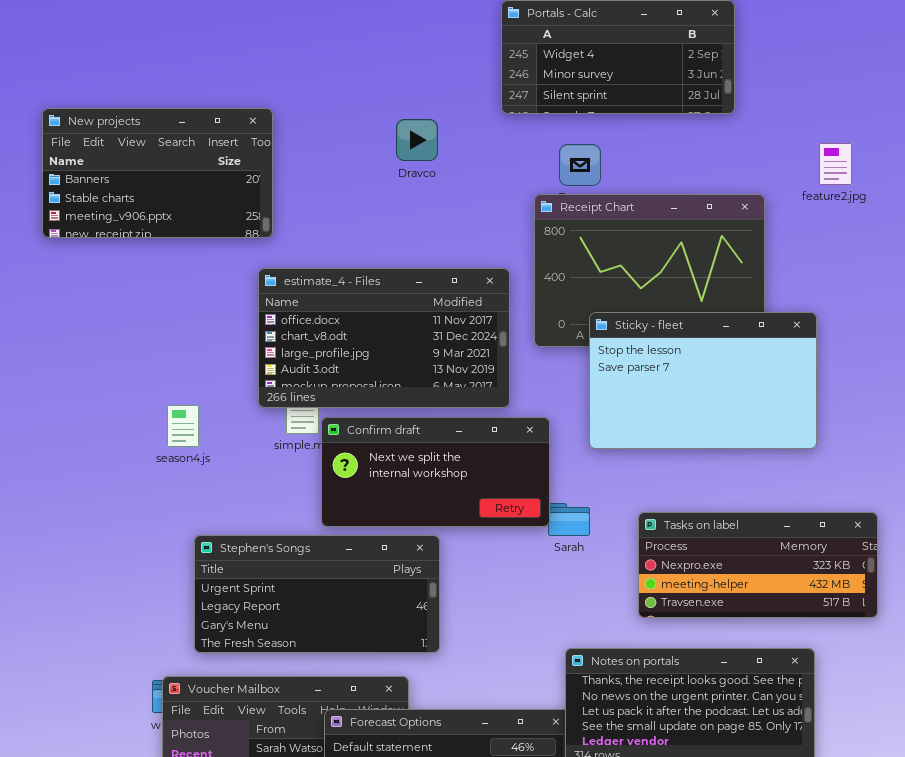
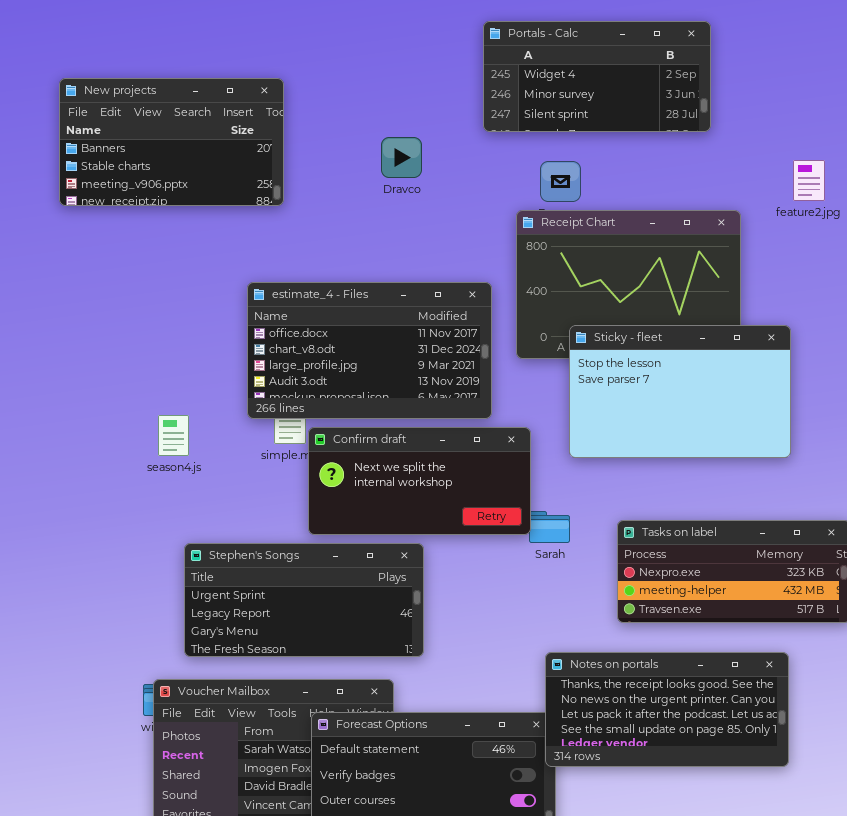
New projects: [42,108,273,238] -> [59,78,284,206], moved

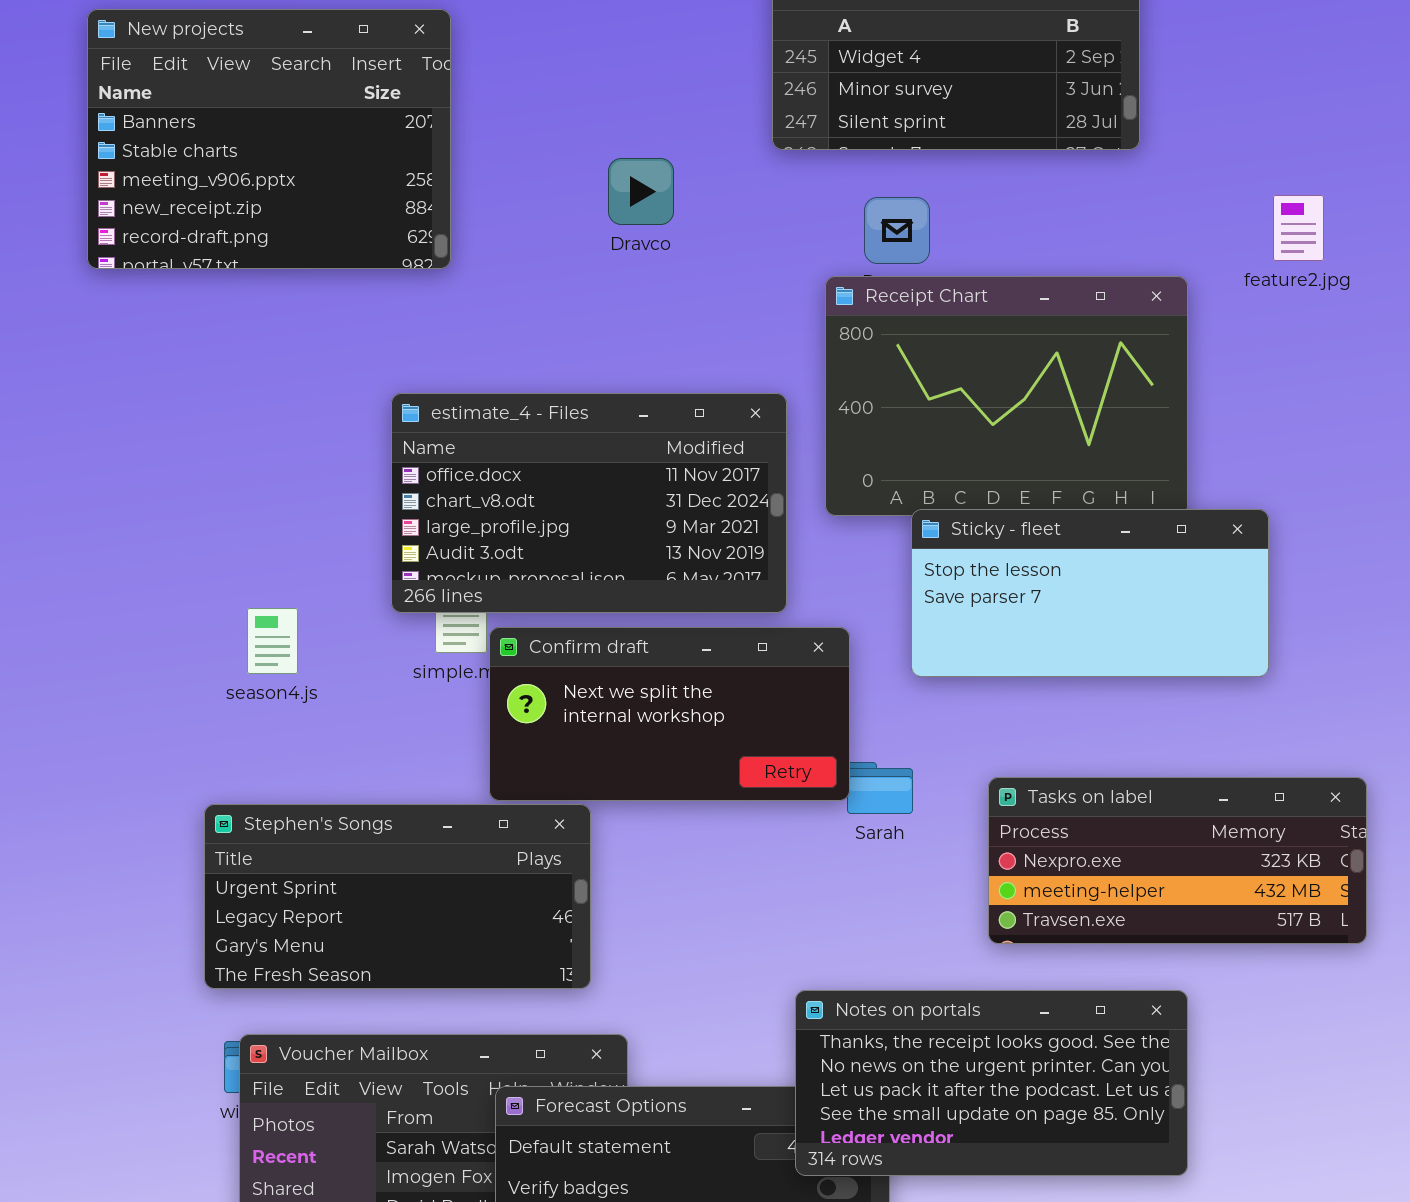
New projects: [59,78,284,206] -> [87,9,451,269], resized
Sticky - fleet: [569,325,791,458] -> [911,509,1269,677], resized
Stephen's Songs: [184,543,424,657] -> [204,804,591,989], moved
Notes on portals: [545,652,789,767] -> [795,990,1188,1176], moved

